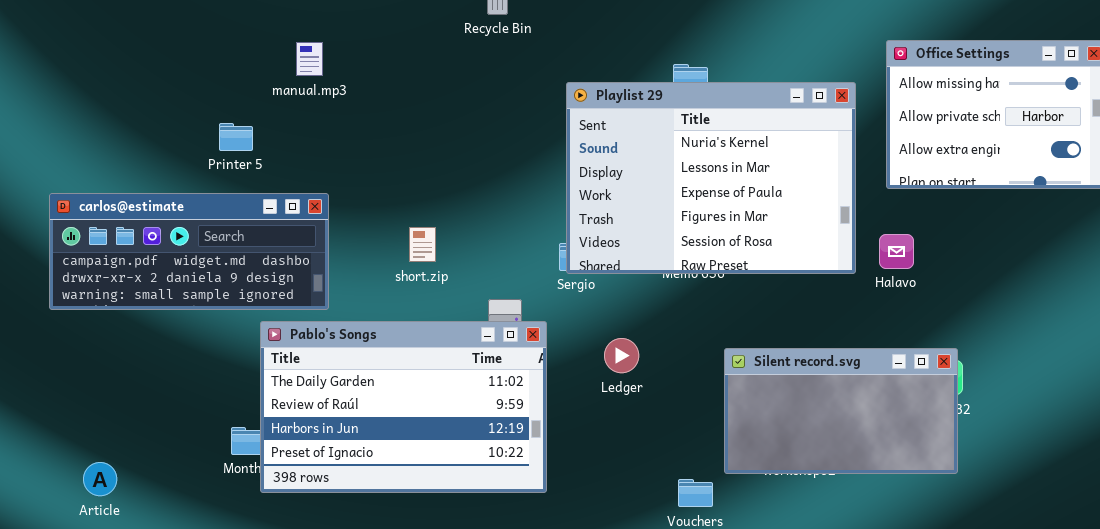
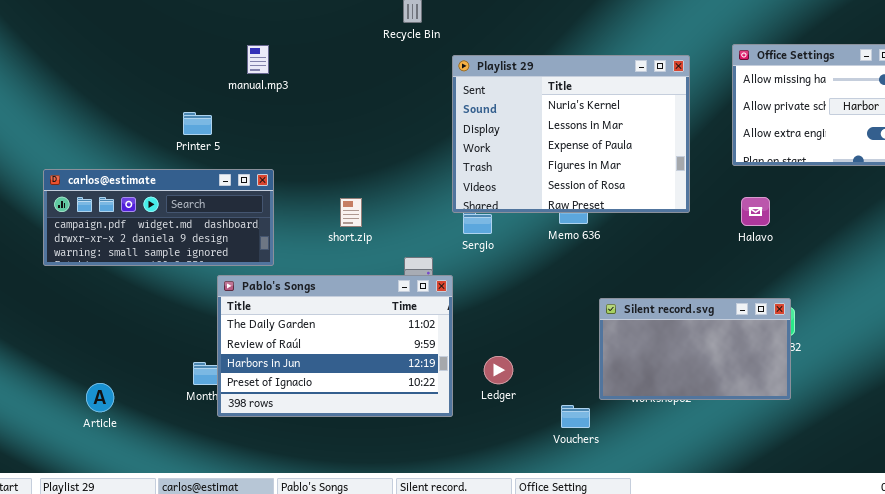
Playlist 29: [566,82,856,274] -> [452,55,690,213], moved
Halavo: [879,234,914,269] -> [741,197,770,226], moved
Ledger: [604,338,639,373] -> [484,356,513,384], moved
Article: [83,462,117,496] -> [86,383,114,412], moved

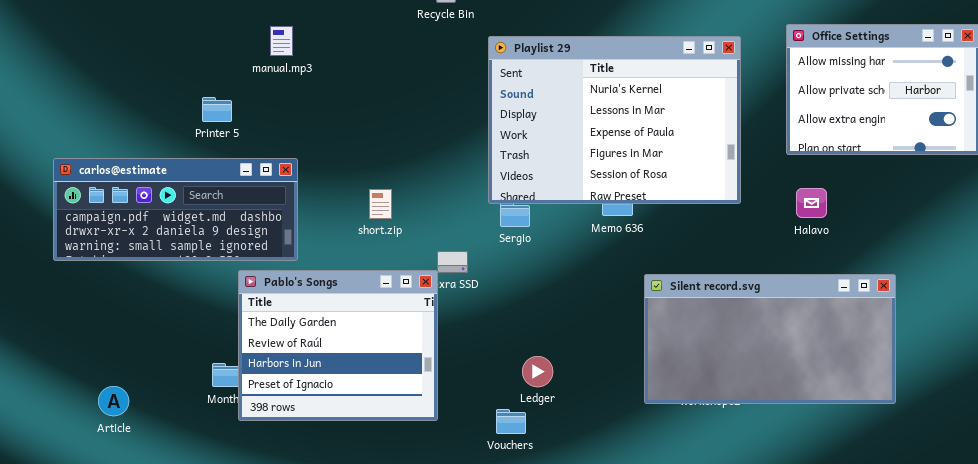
Pablo's Songs: [217,275,453,417] -> [238,270,438,421], resized
Silent record.svg: [599,298,791,400] -> [644,274,896,404], resized
Vouchers: [561,405,590,428] -> [496,409,526,434], moved

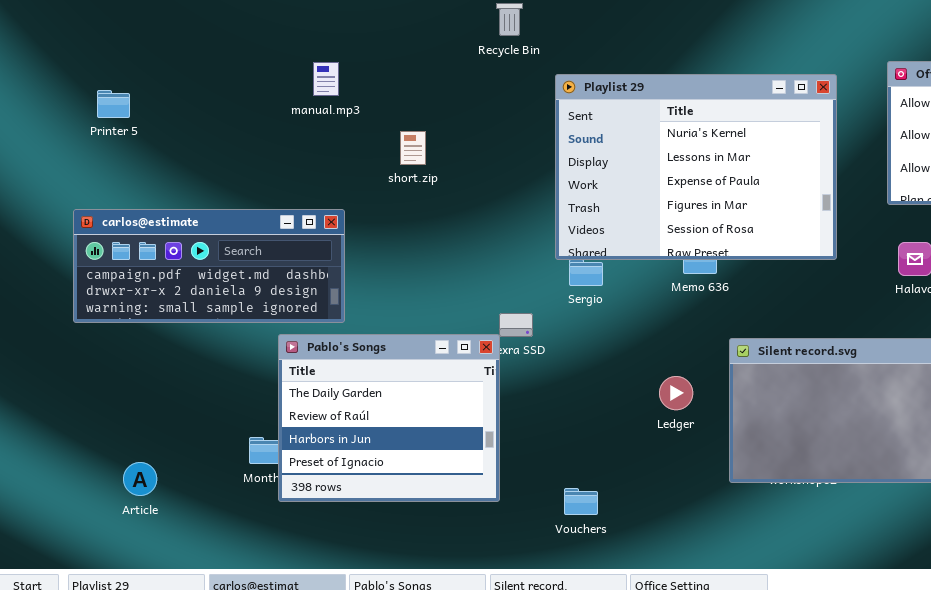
Printer 5: [202,97,232,122] -> [97,90,130,118], moved
short.zip: [369,189,392,219] -> [400,131,426,165], moved
Ledger: [522,356,553,387] -> [659,376,693,410], moved

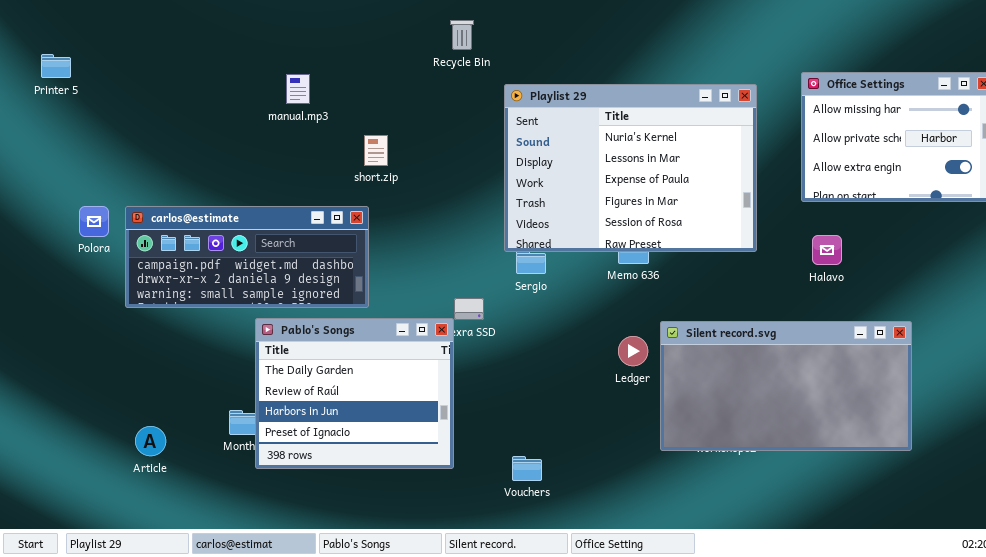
Printer 5: [97,90,130,118] -> [41,54,71,78], moved
carlos@estimate: [73,209,345,323] -> [125,206,369,308], moved
Ledger: [659,376,693,410] -> [618,336,648,366], moved
Article: [123,462,157,496] -> [135,426,166,456], moved

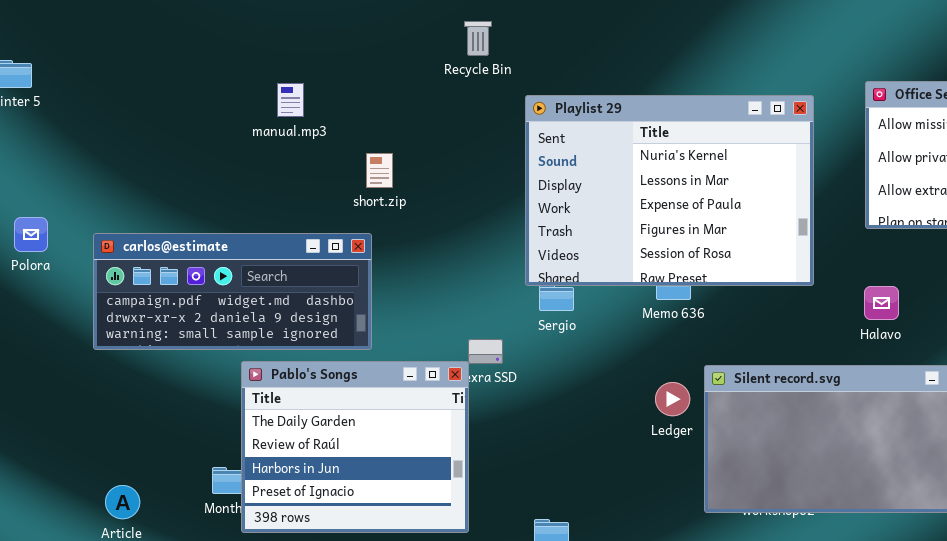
Polora: [79,206,109,237] -> [14,217,48,252], moved
Halavo: [812,235,842,265] -> [864,286,899,320], moved

